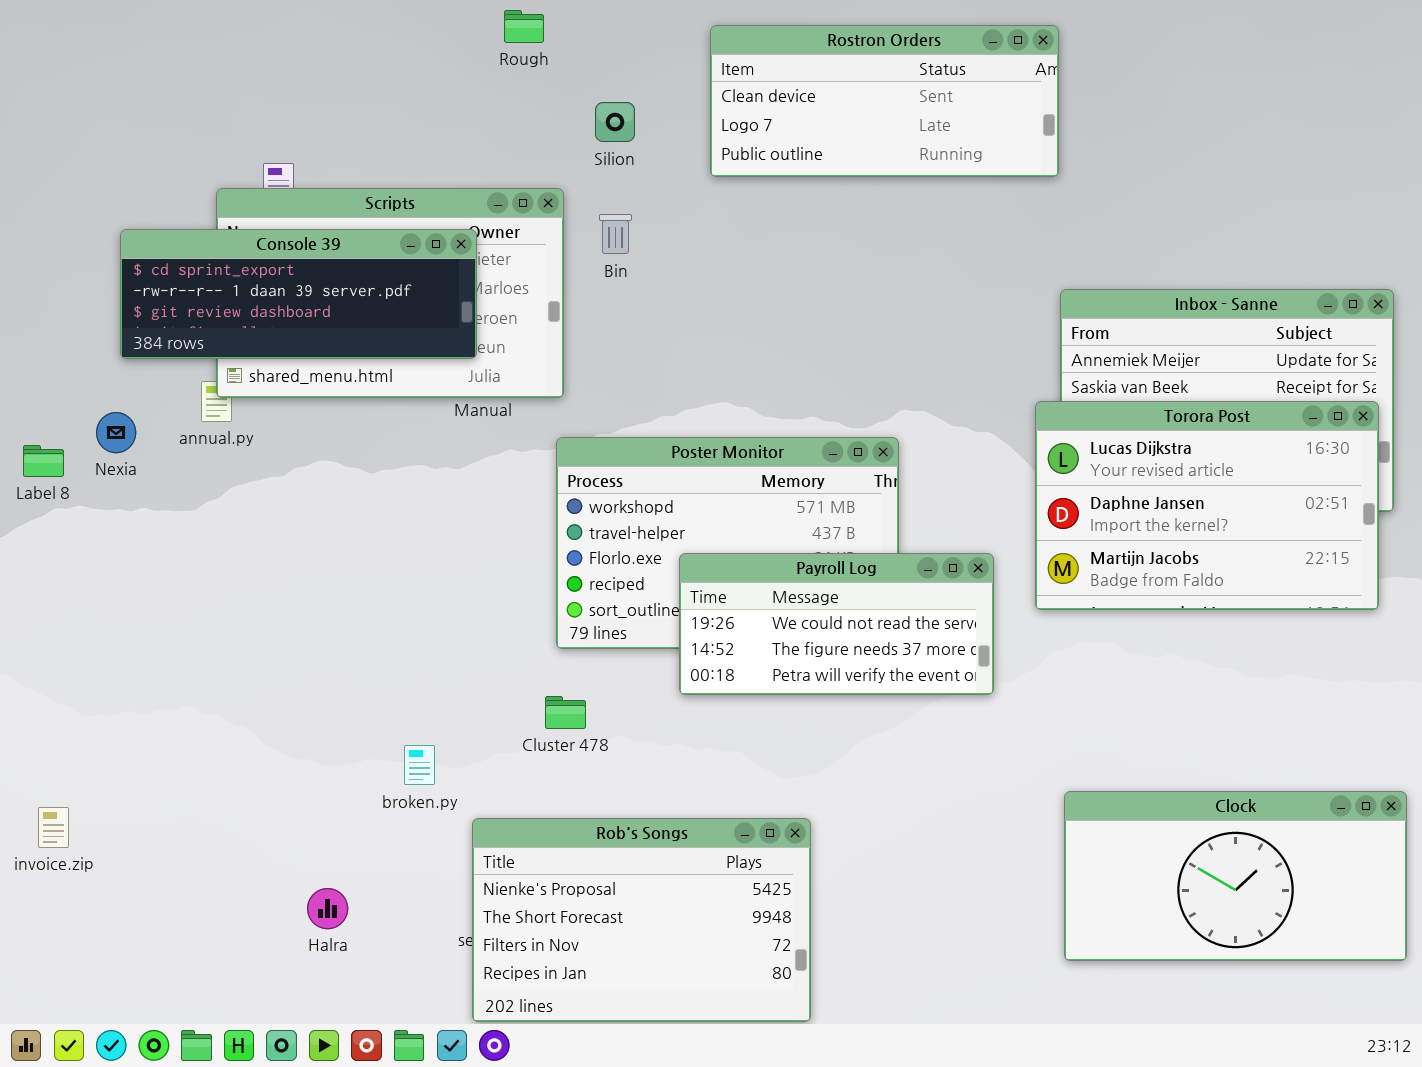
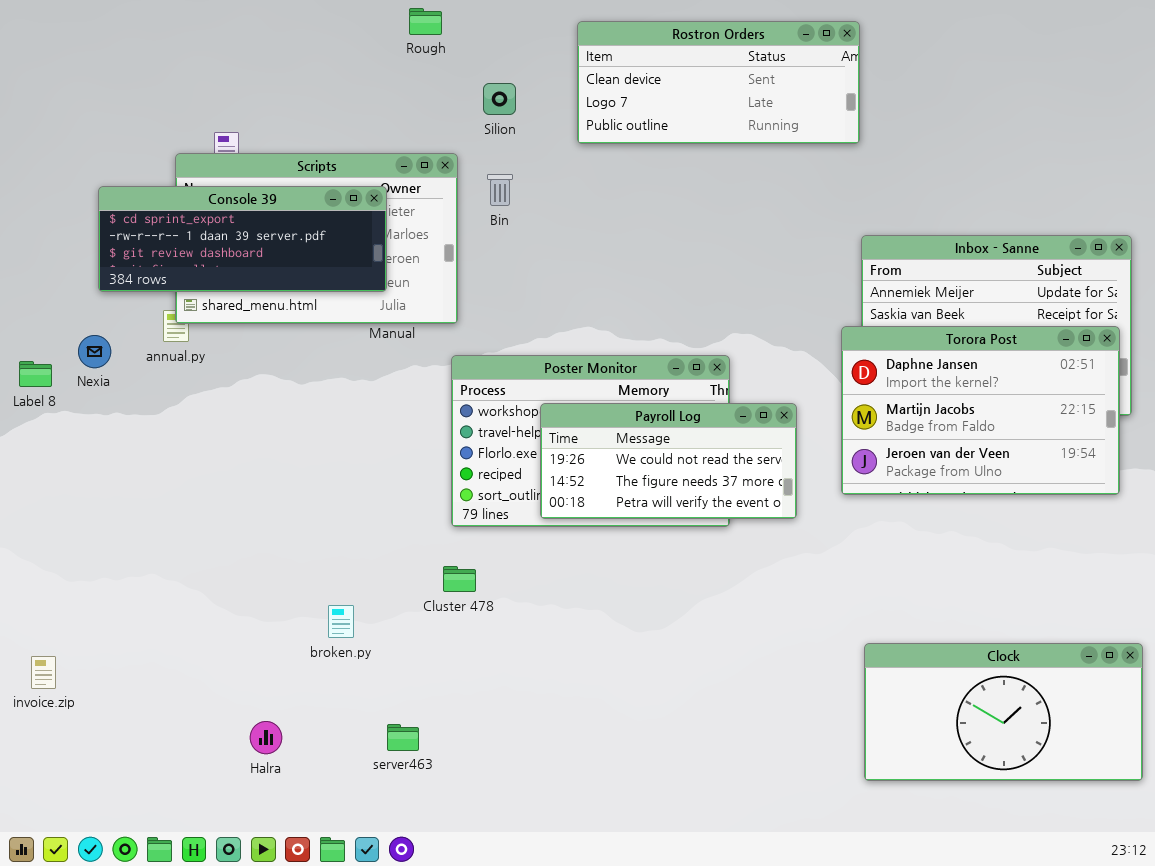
Torora Post: [1035,401,1379,610] -> [841,326,1120,495], scrolled down 1 row
Payroll Log: [679,553,994,695] -> [540,403,797,519], moved
Rob's Songs: [472,818,811,1022] -> none, closed

